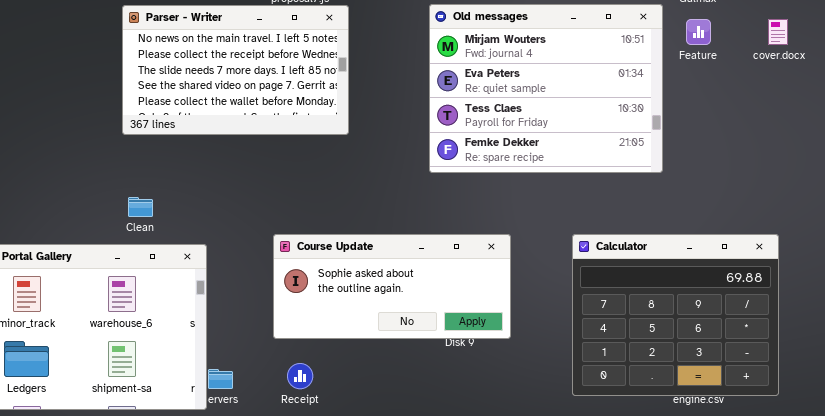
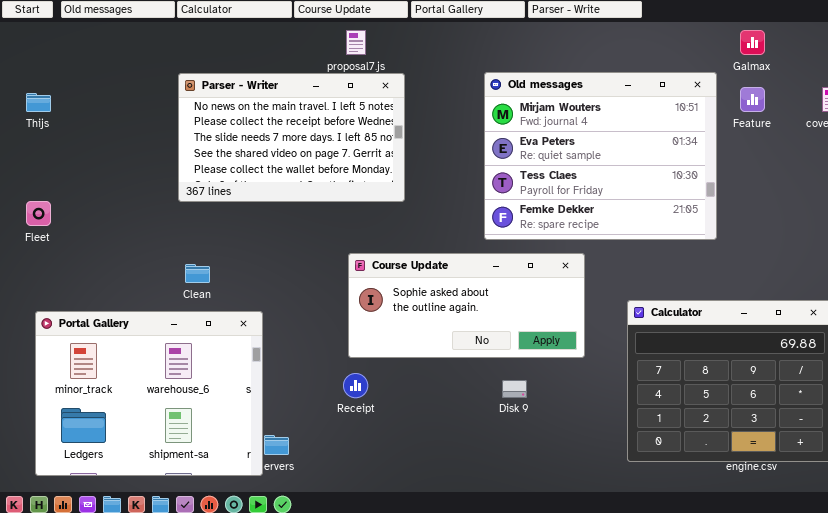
Course Update: [273,234,511,339] -> [348,253,585,358], moved
Receipt: [287,363,313,389] -> [343,373,368,398], moved

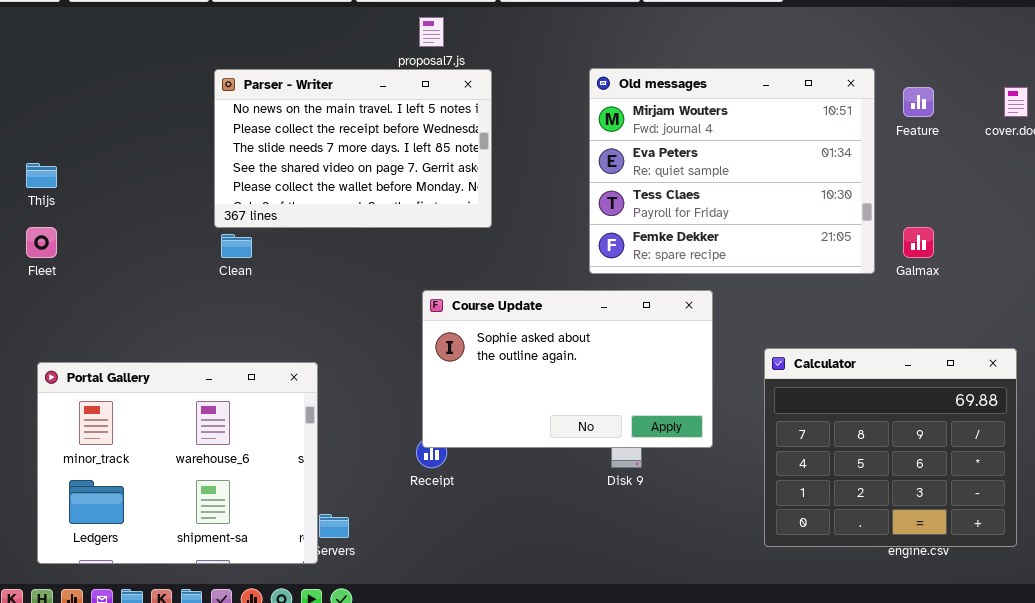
Galmax: [740,30,765,55] -> [903,227,934,258], moved
Thijs: [26,93,51,112] -> [26,163,57,188], moved
Course Update: [348,253,585,358] -> [422,290,713,448], resized
Clean: [185,264,210,283] -> [221,234,252,258], moved

